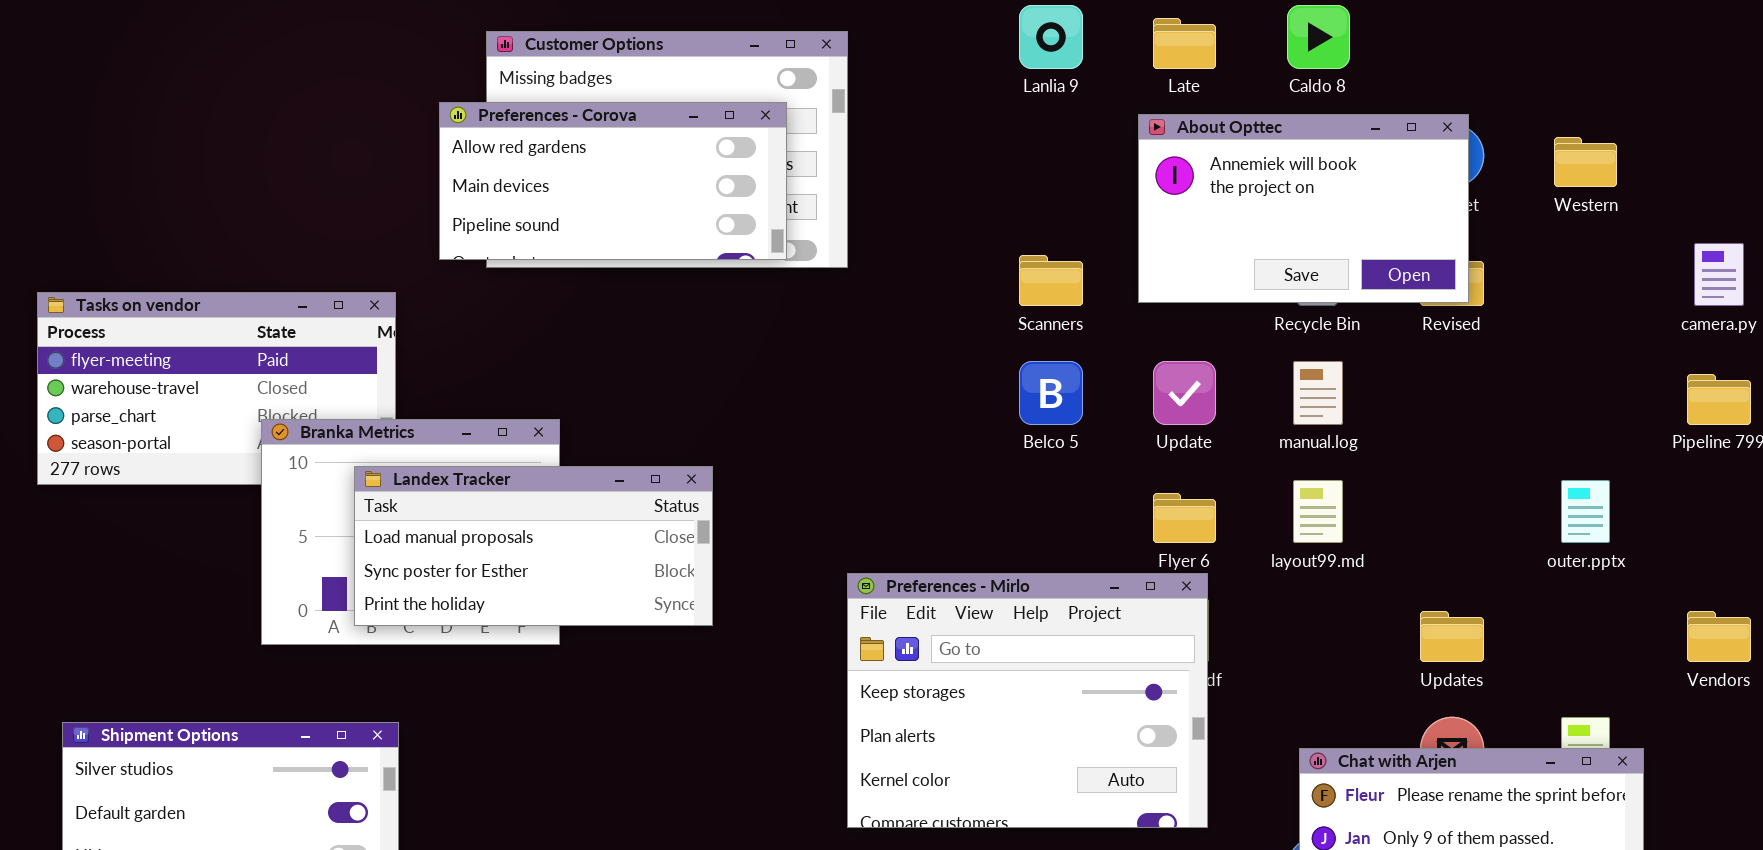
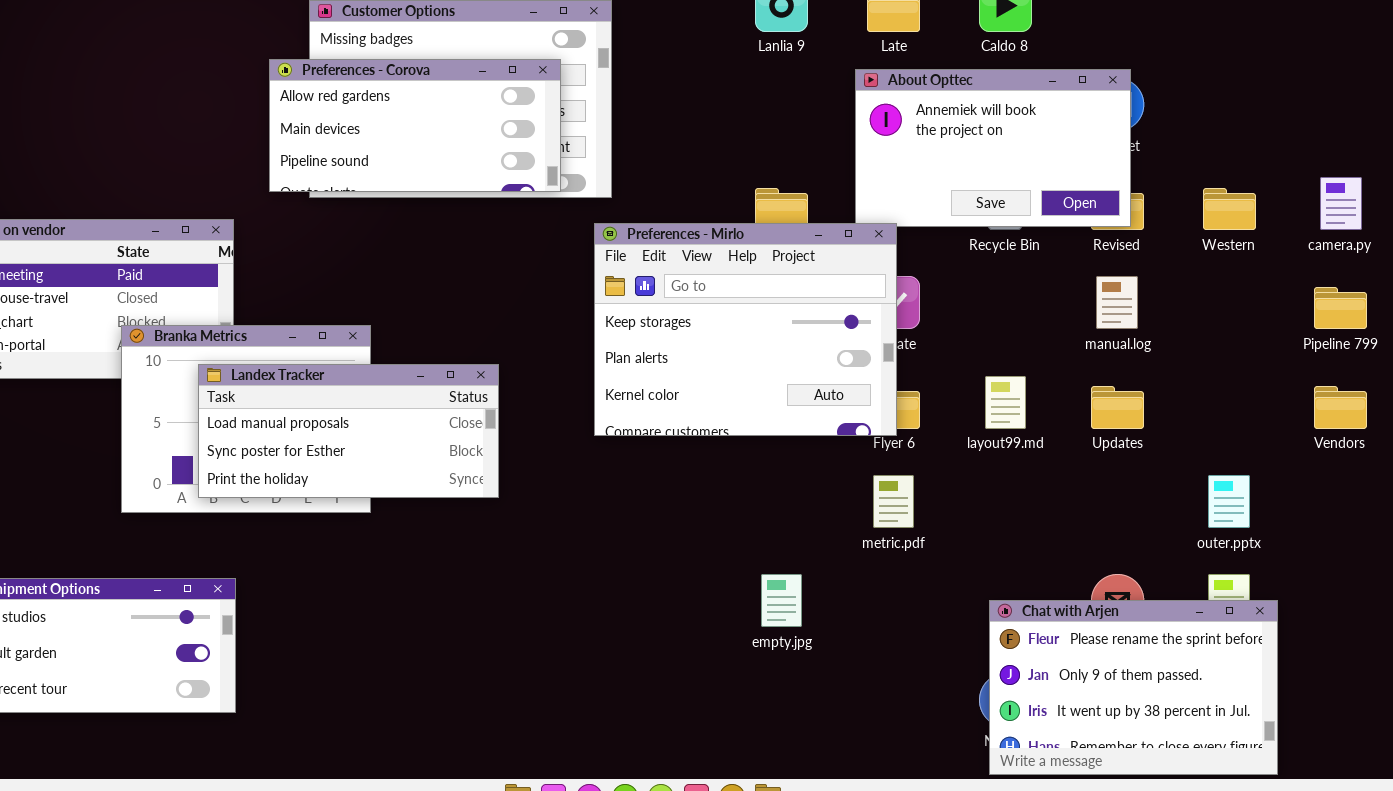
Western: [1554,137,1617,187] -> [1203,188,1256,230], moved
manual.log: [1293,361,1343,425] -> [1096,276,1138,329], moved
outer.pptx: [1561,480,1610,543] -> [1208,475,1250,528], moved
Preferences - Mirlo: [847,573,1208,828] -> [594,223,897,436], moved
Updates: [1420,611,1484,662] -> [1091,386,1144,429], moved
Vendors: [1687,611,1751,662] -> [1314,386,1367,429], moved

